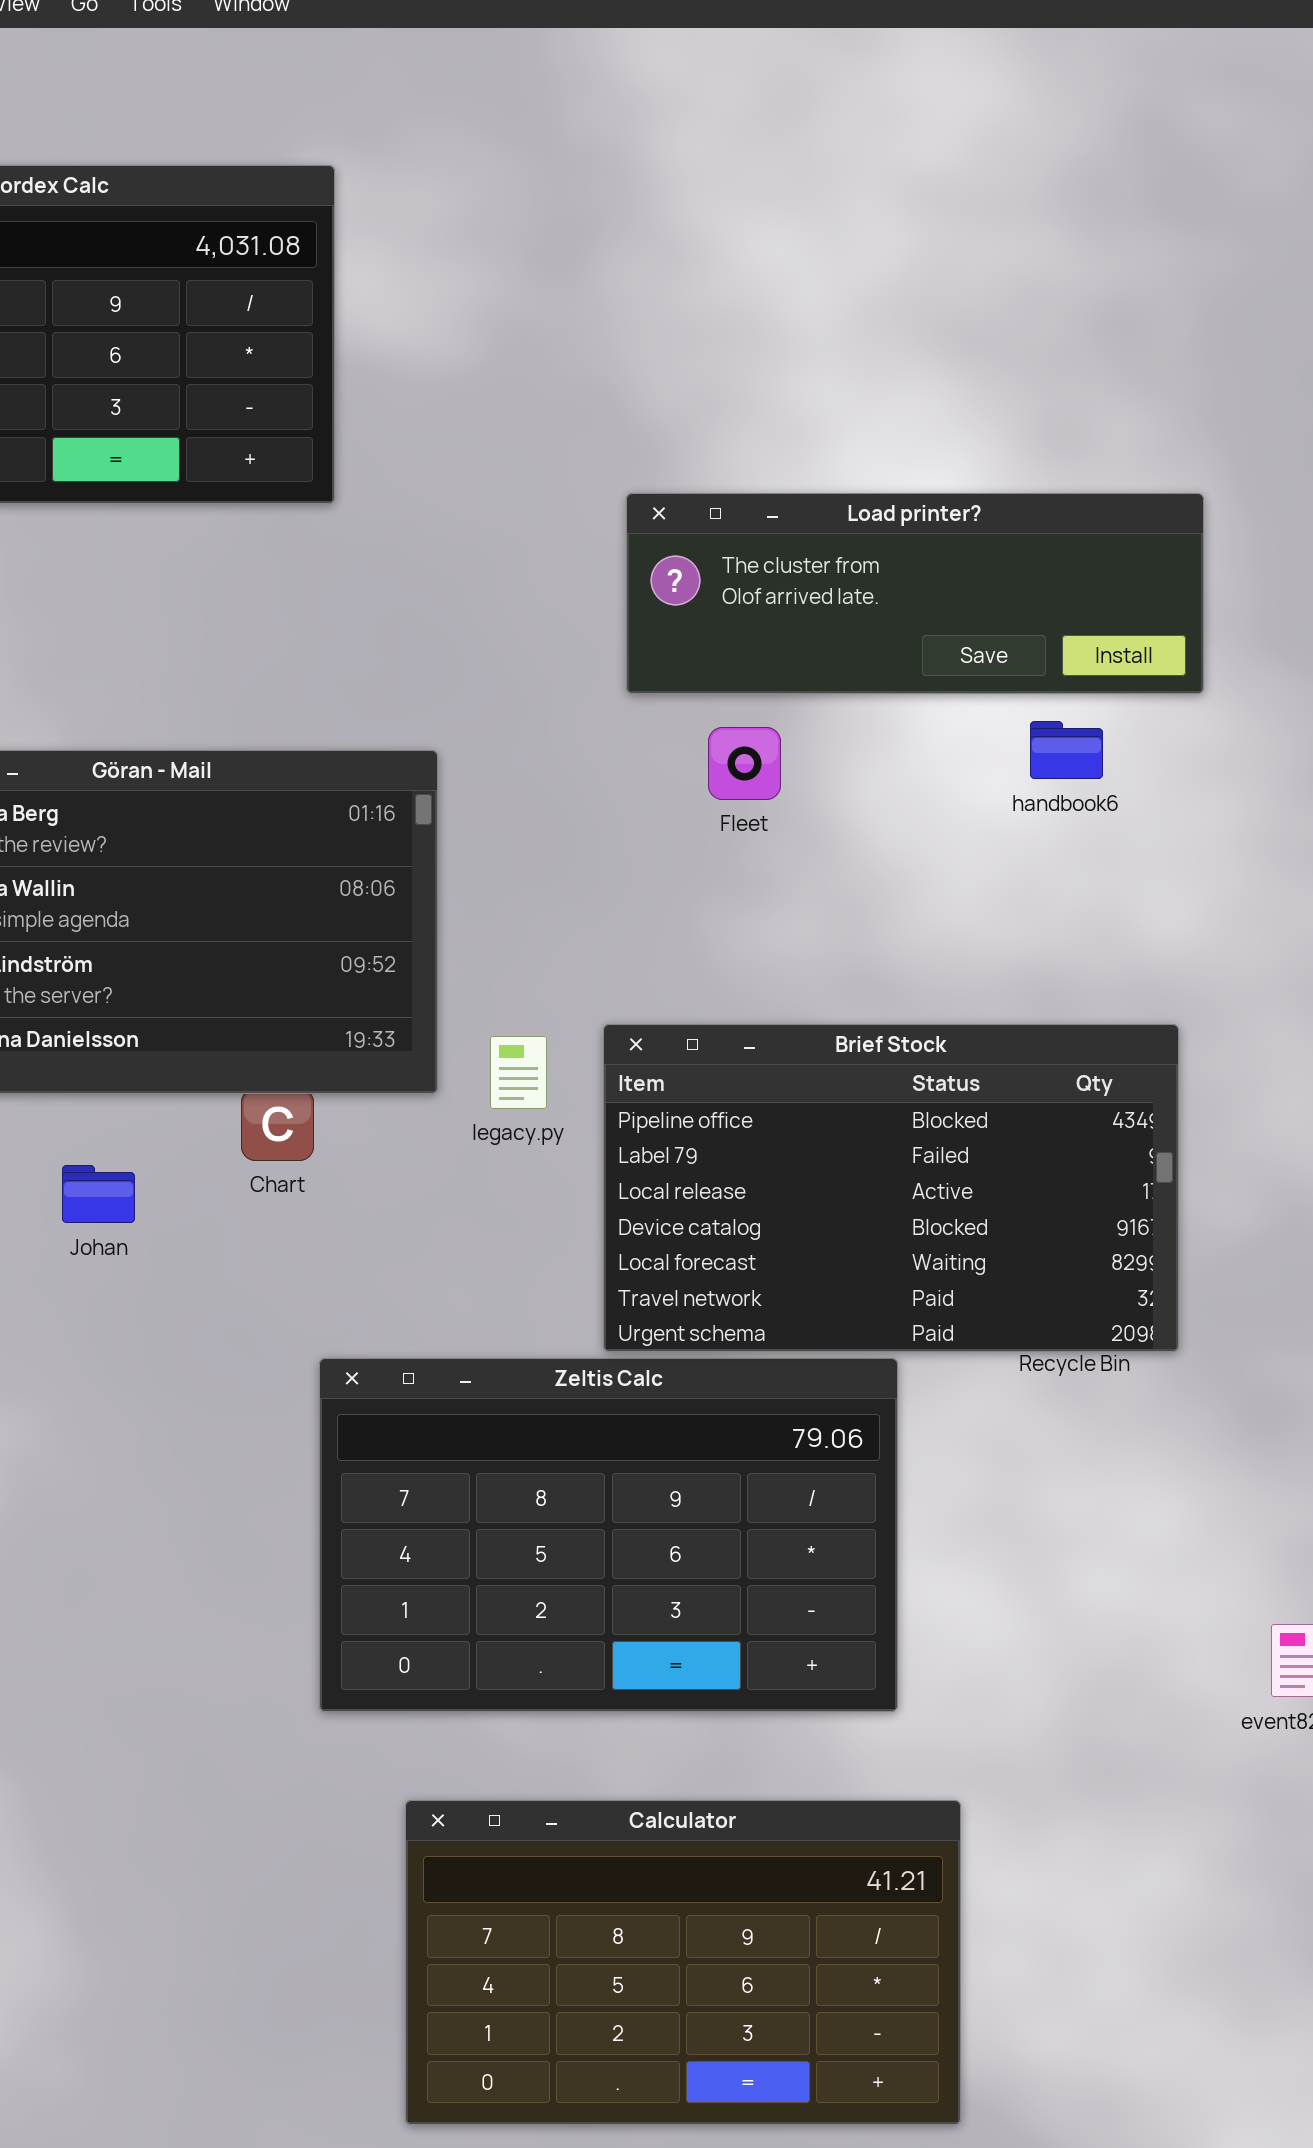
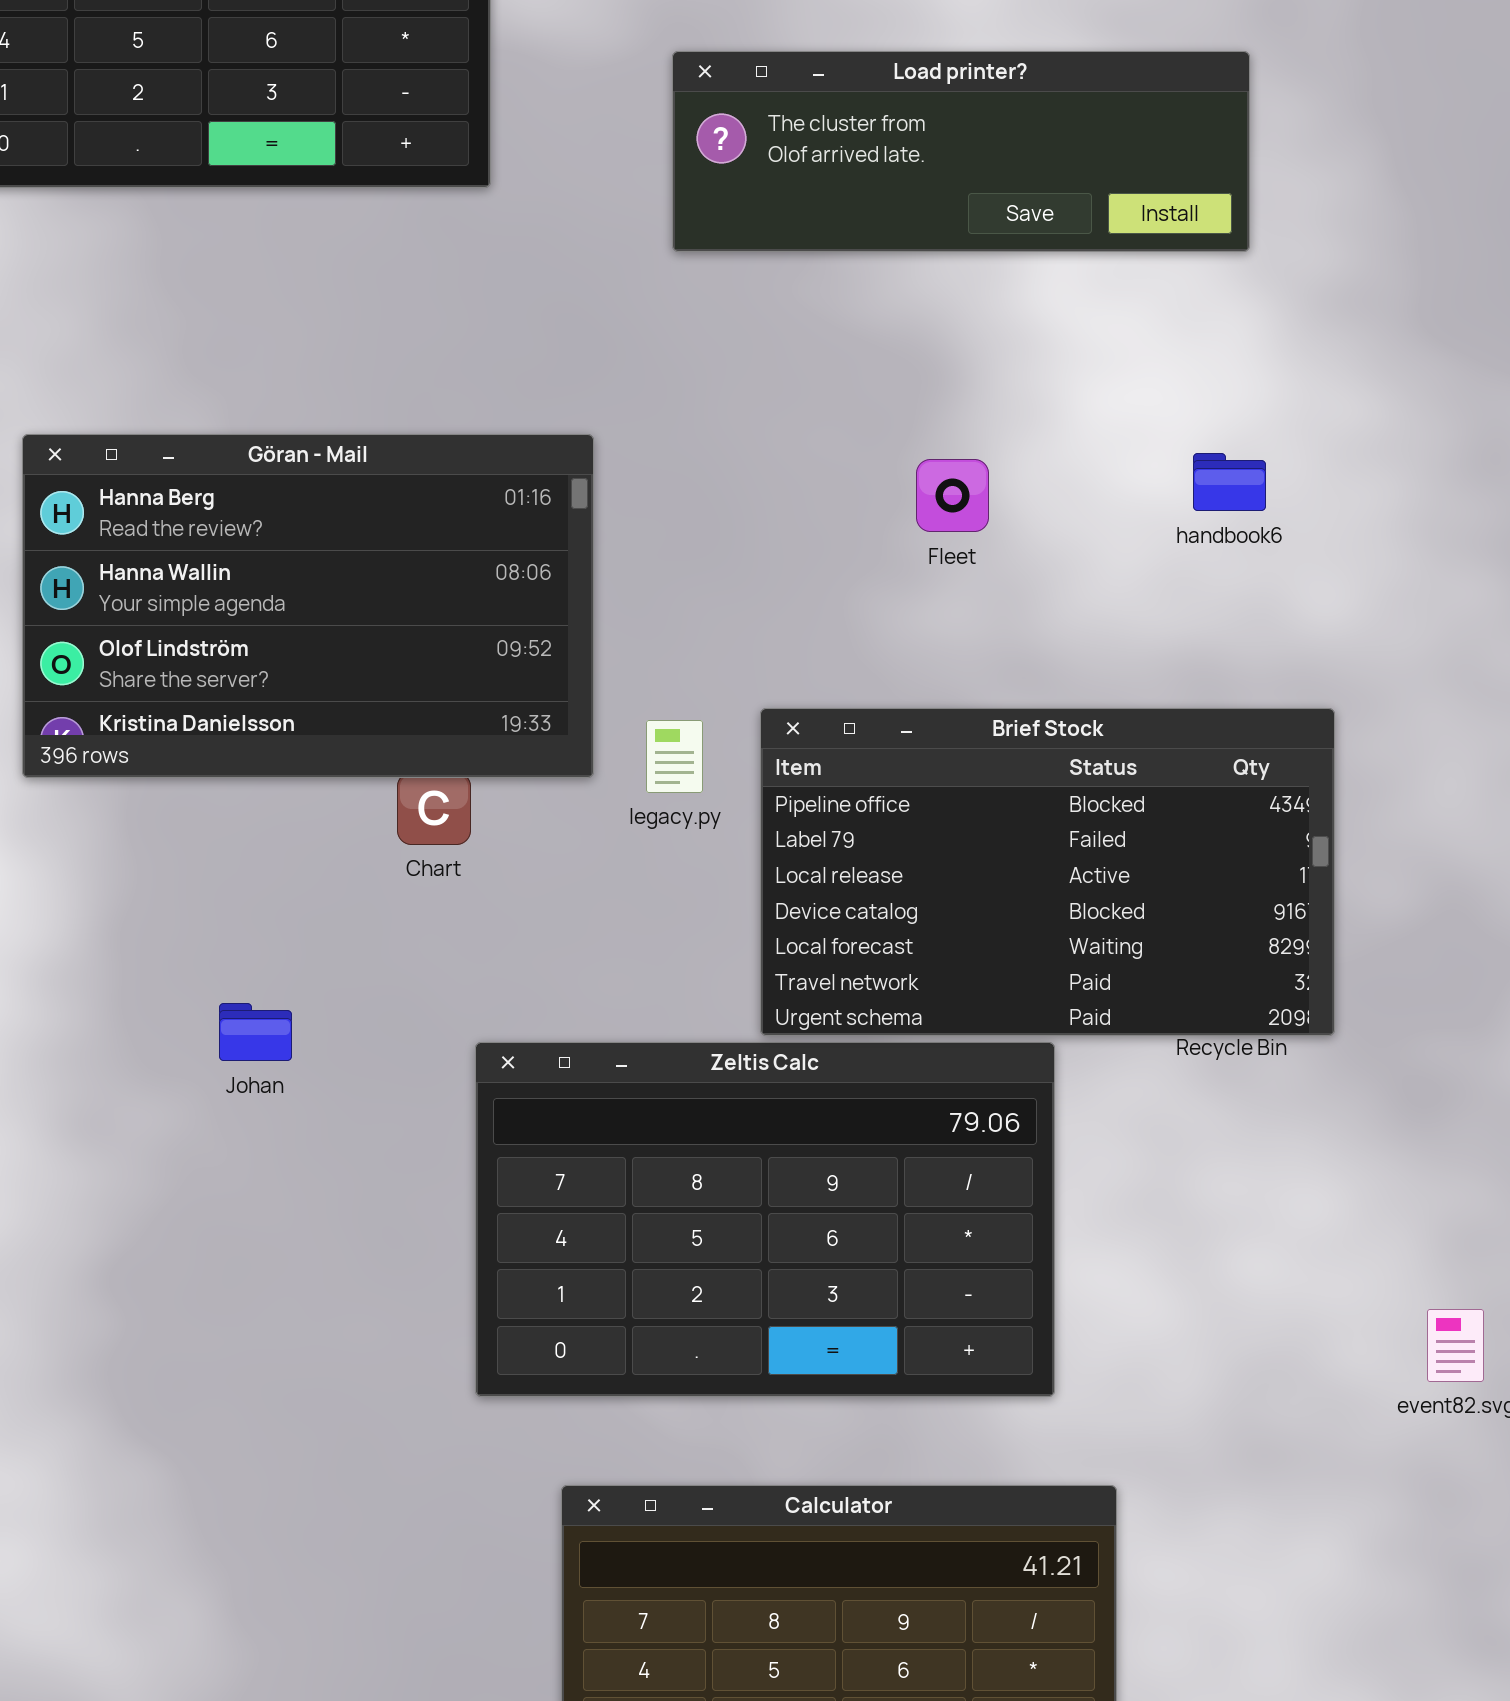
Load printer?: [626,493,1204,694] -> [672,51,1250,252], moved
handbook6: [1030,721,1103,779] -> [1193,453,1266,511], moved
Fleet: [708,727,781,800] -> [916,459,989,532], moved
Johan: [62,1165,135,1223] -> [219,1003,292,1061], moved

